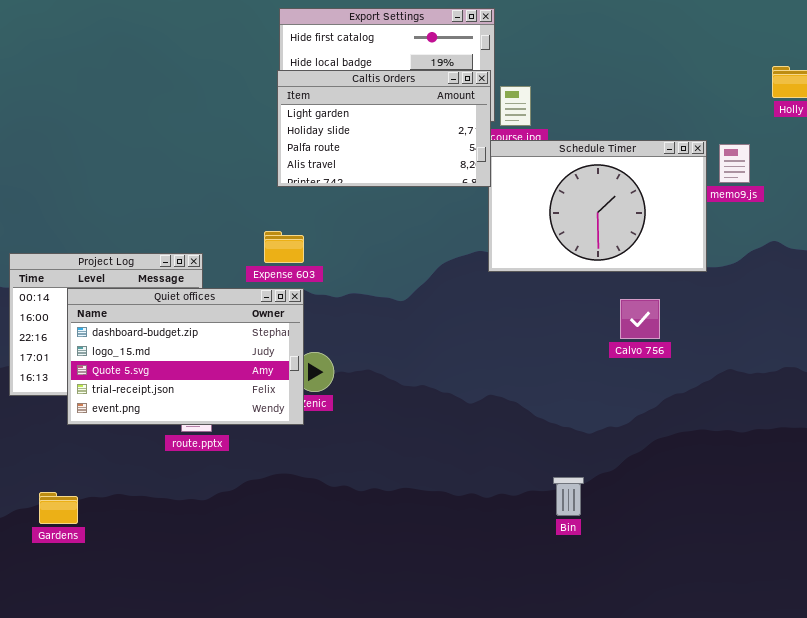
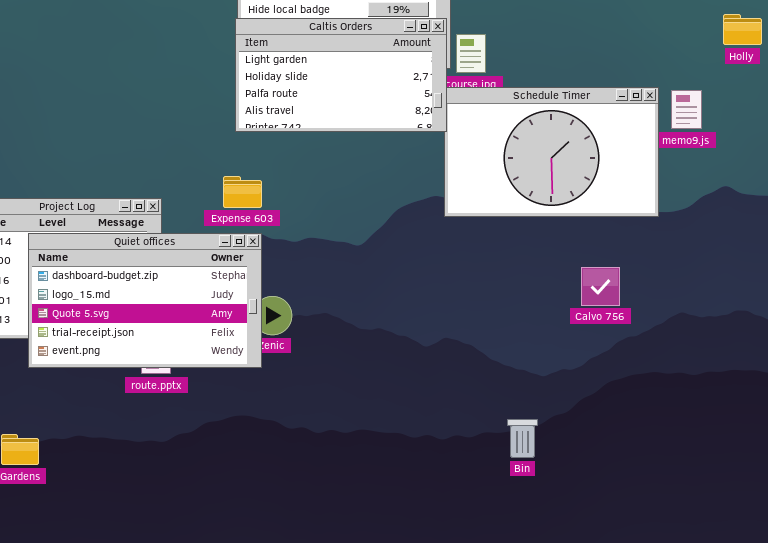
Calvo 756: [620,299,660,339] -> [581,267,620,306], moved

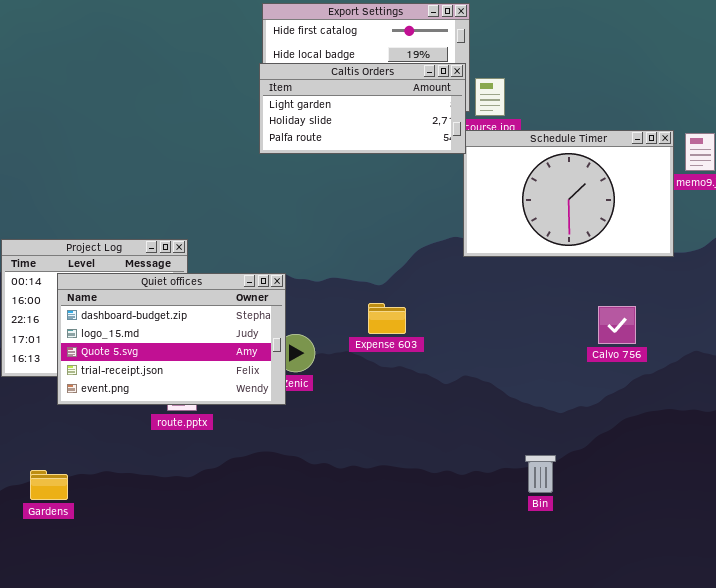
Caltis Orders: [235,18,447,132] -> [259,63,466,154], resized
Expense 603: [223,176,262,208] -> [368,303,406,334], moved

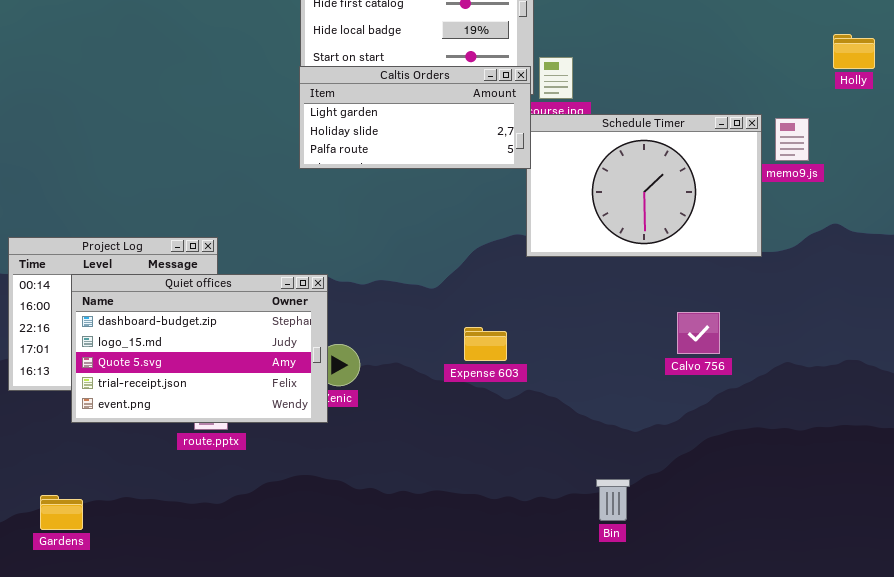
Caltis Orders: [259,63,466,154] -> [299,66,531,169], moved
Expense 603: [368,303,406,334] -> [464,327,507,361], moved

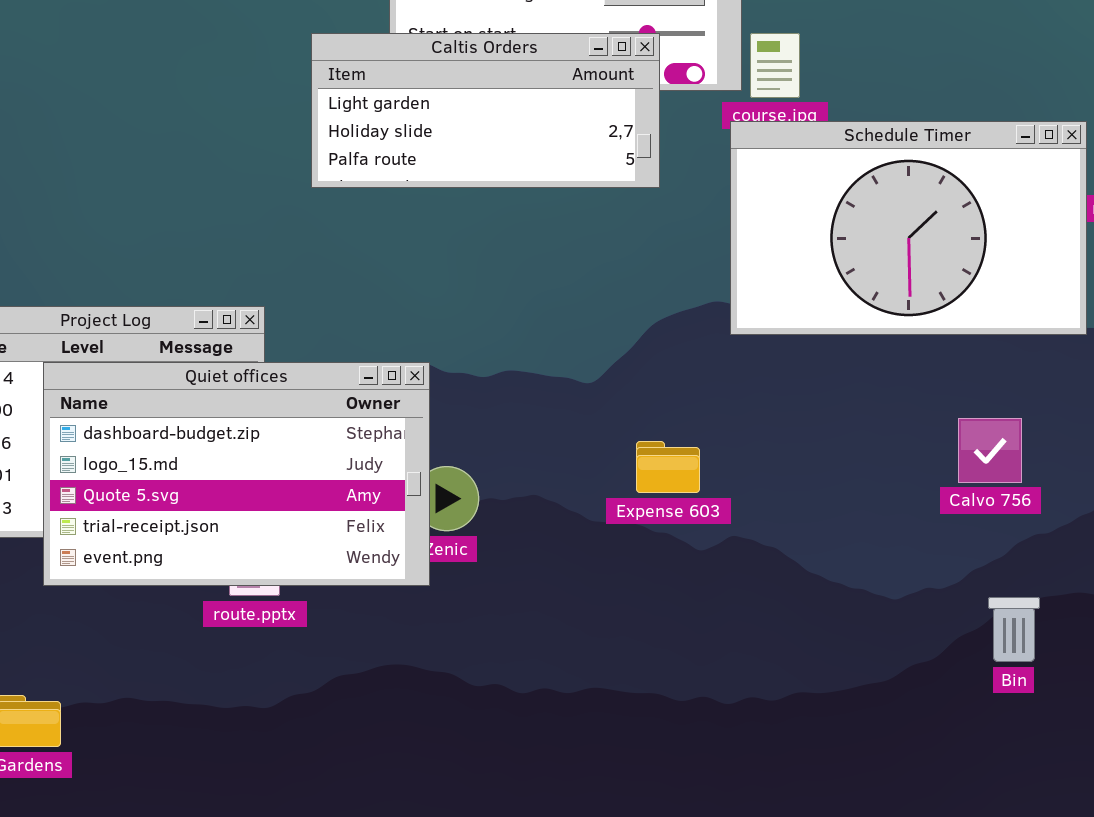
Caltis Orders: [299,66,531,169] -> [311,33,660,188], moved
Bin: [596,479,630,521] -> [988,597,1040,662], moved

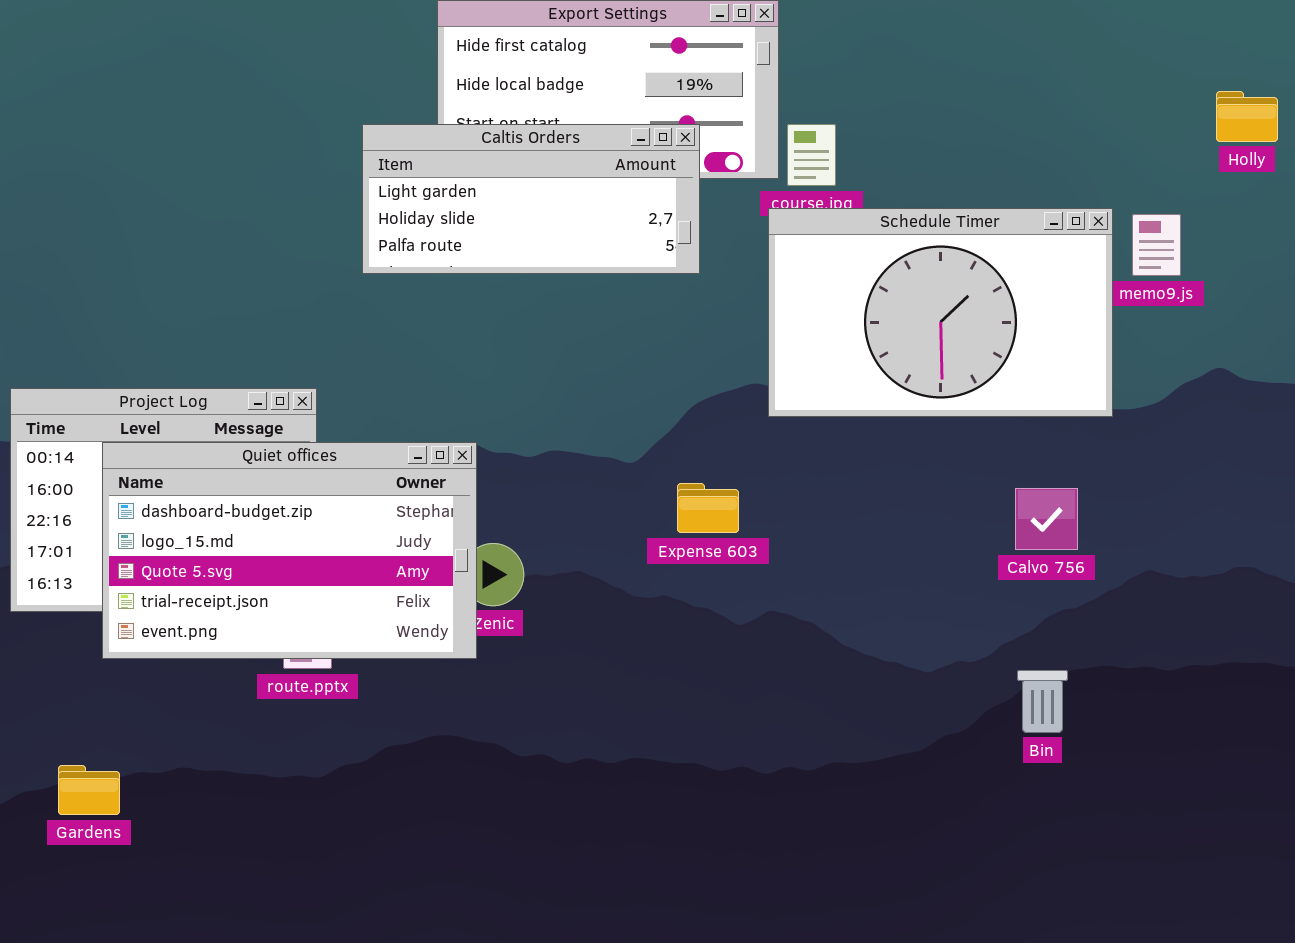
Calvo 756: [958,418,1022,483] -> [1015,488,1078,550], moved
Expense 603: [636,441,700,493] -> [677,483,739,533], moved

